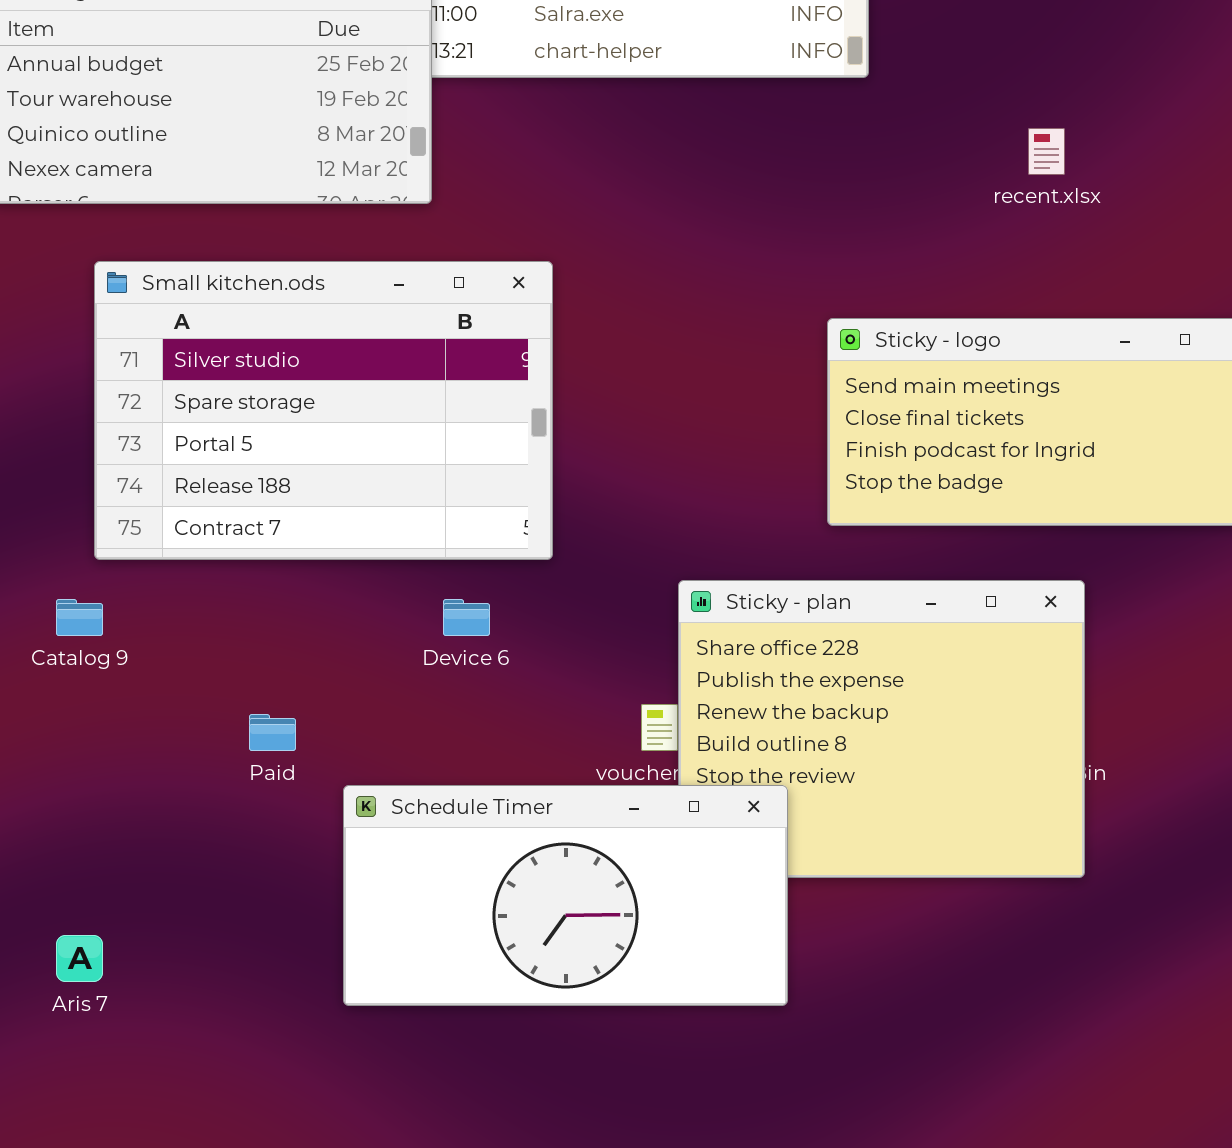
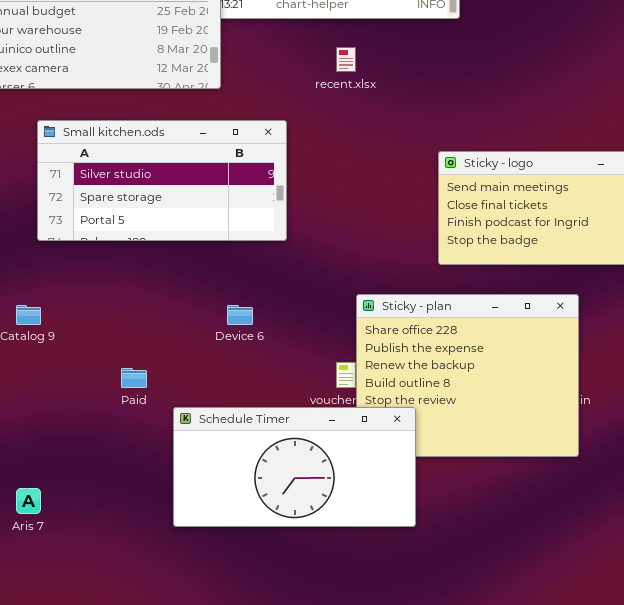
recent.xlsx: [1028,128,1065,175] -> [336,47,356,72], moved
Small kitchen.ods: [94,261,553,560] -> [37,120,287,241], resized

